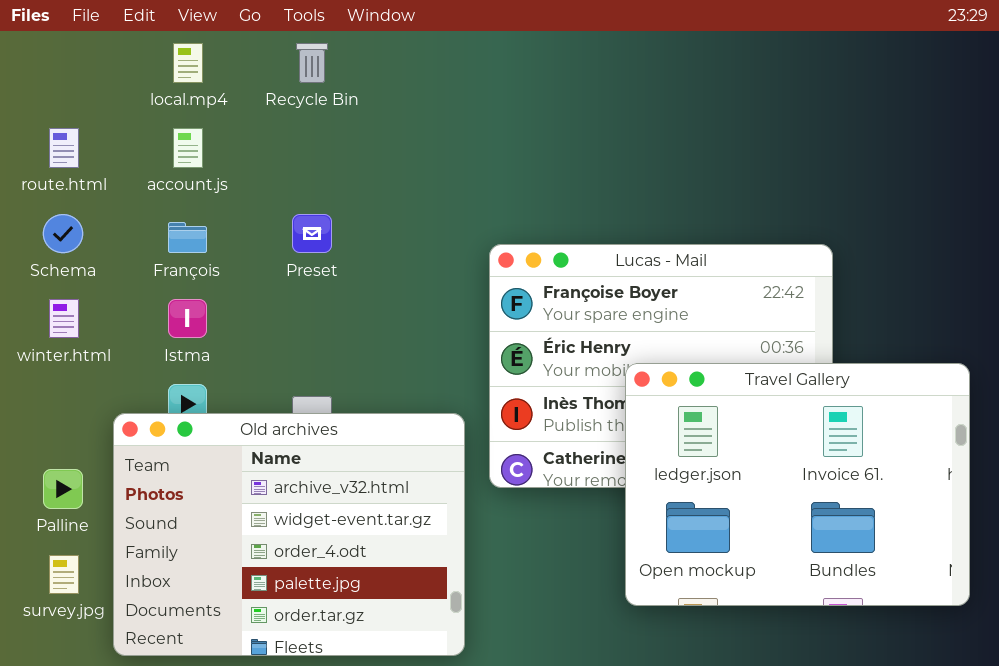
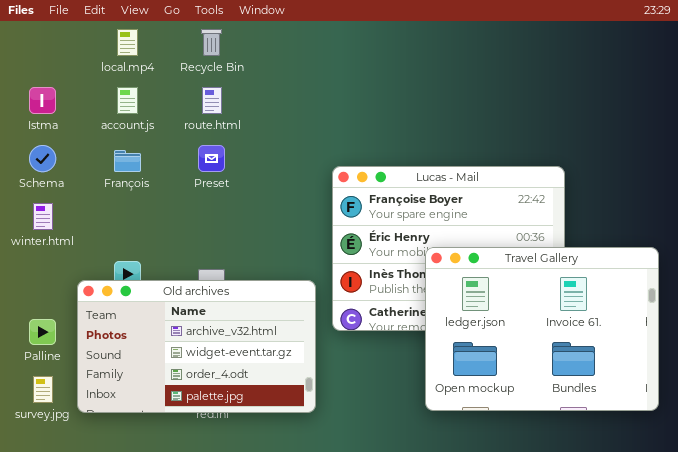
route.html: [49,128,79,168] -> [202,87,222,114], moved
Istma: [168,299,207,338] -> [29,87,56,114], moved
Old archives: [113,413,465,656] -> [77,280,316,413], resized

